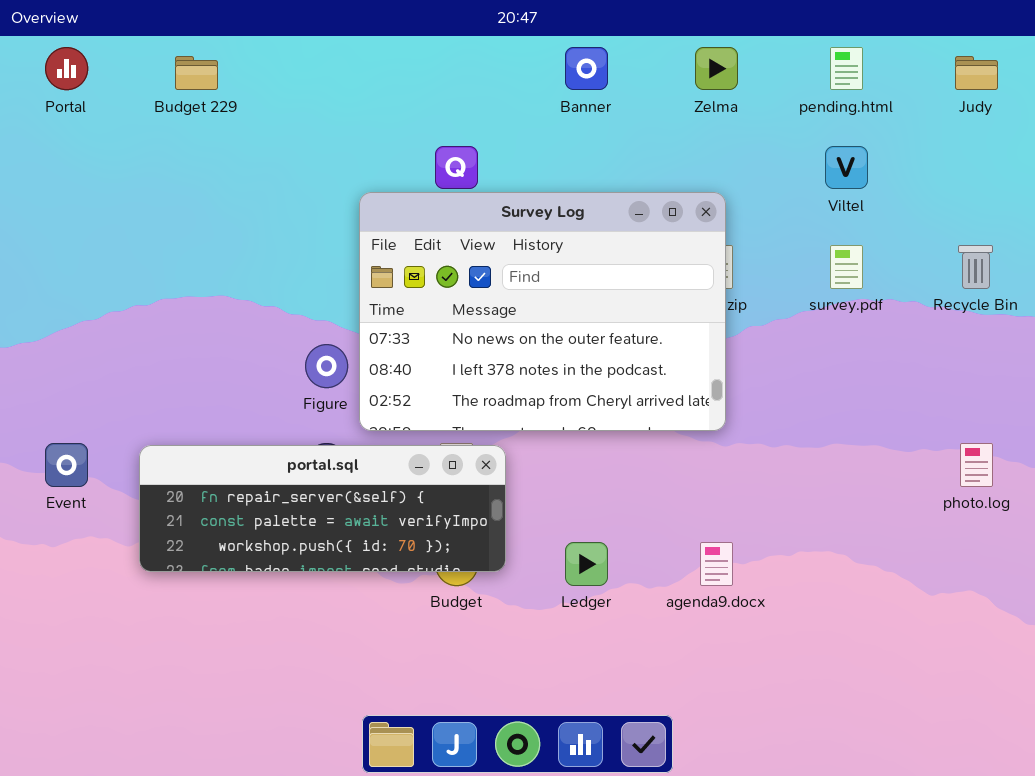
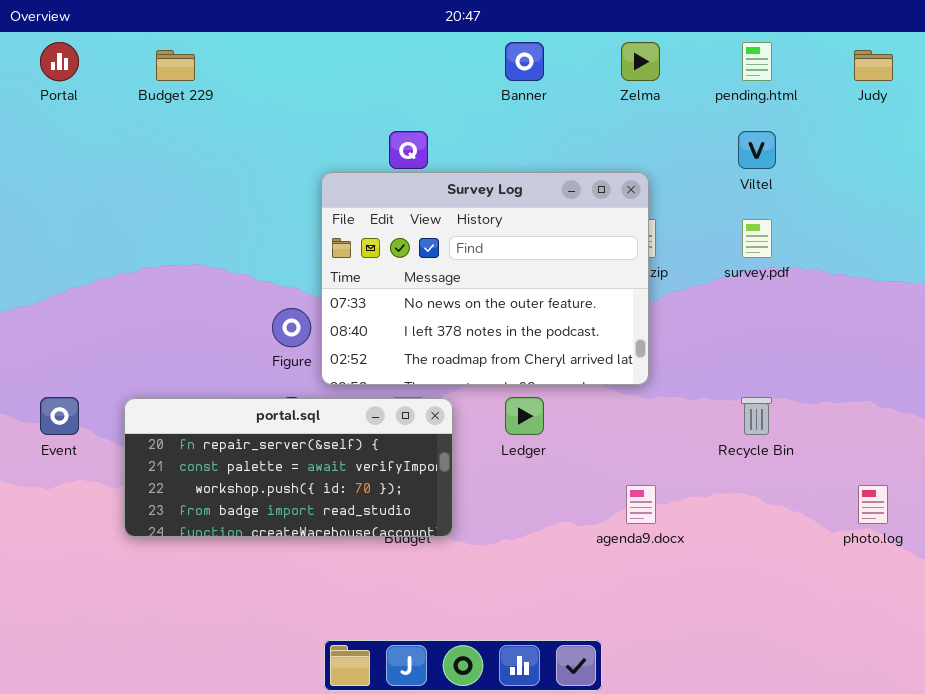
Recycle Bin: [958,245,993,289] -> [741,397,772,435], moved
photo.log: [960,443,993,487] -> [858,485,888,524], moved
portal.sql: [139,445,506,572] -> [124,398,453,537], resized
Ledger: [565,542,608,586] -> [505,397,544,435], moved

